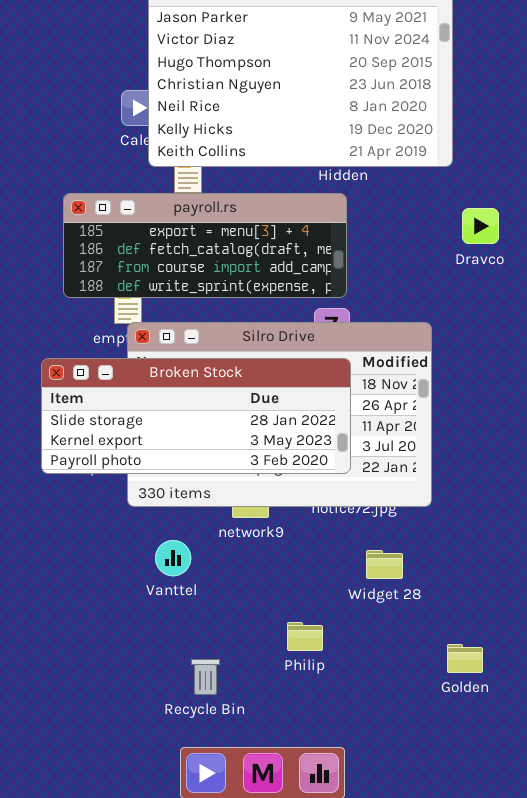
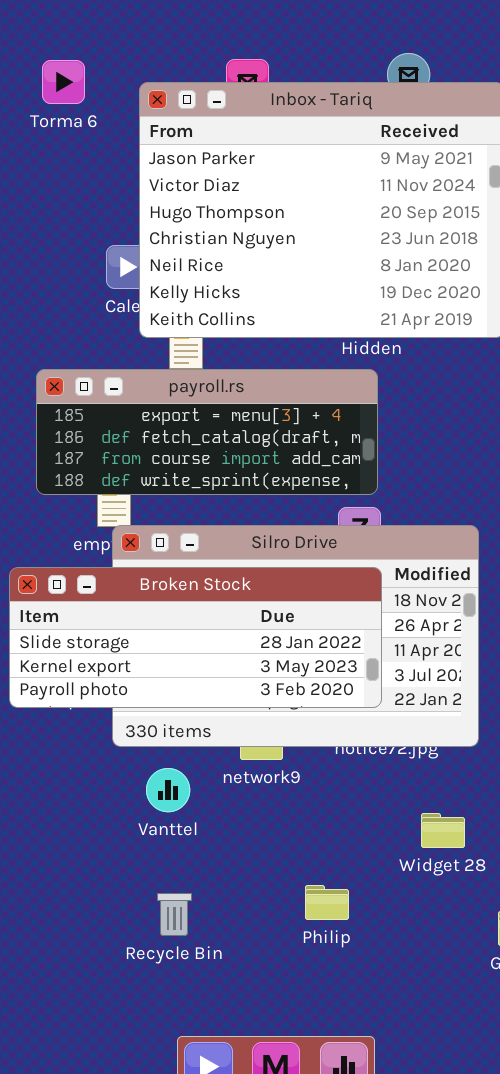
Vanttel: [155,540,191,576] -> [146,768,190,812], moved
Widget 28: [366,550,403,579] -> [421,813,465,848], moved
Recycle Bin: [191,659,220,695] -> [157,893,192,936], moved

